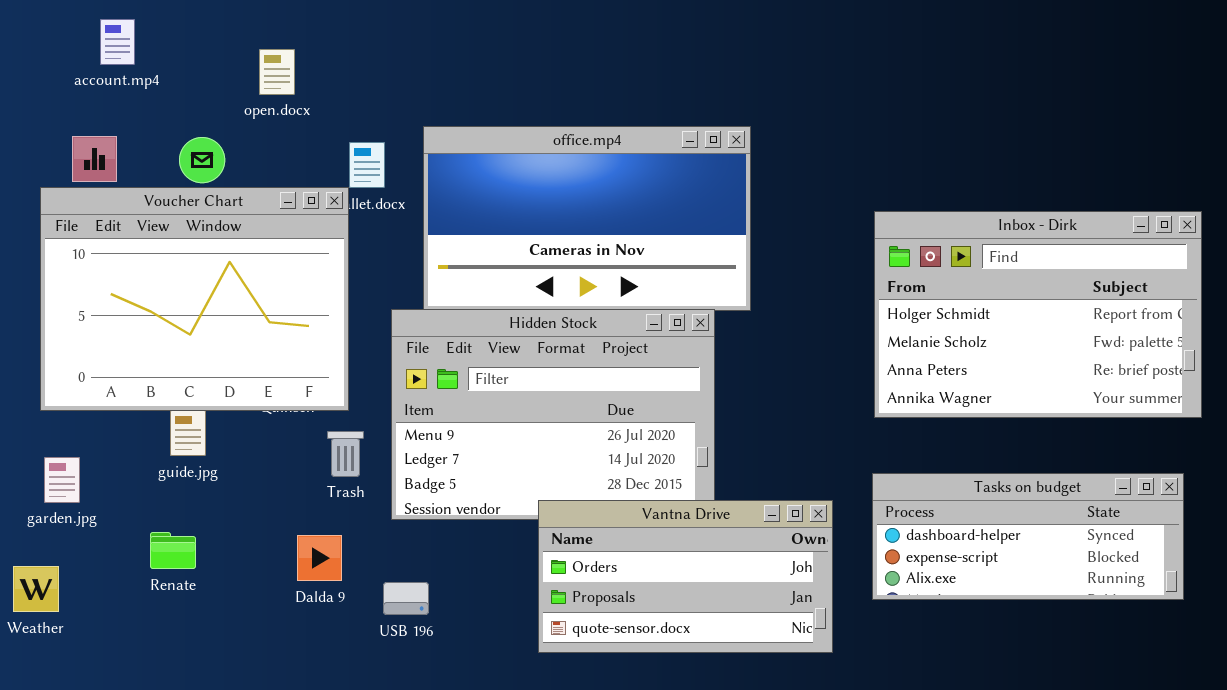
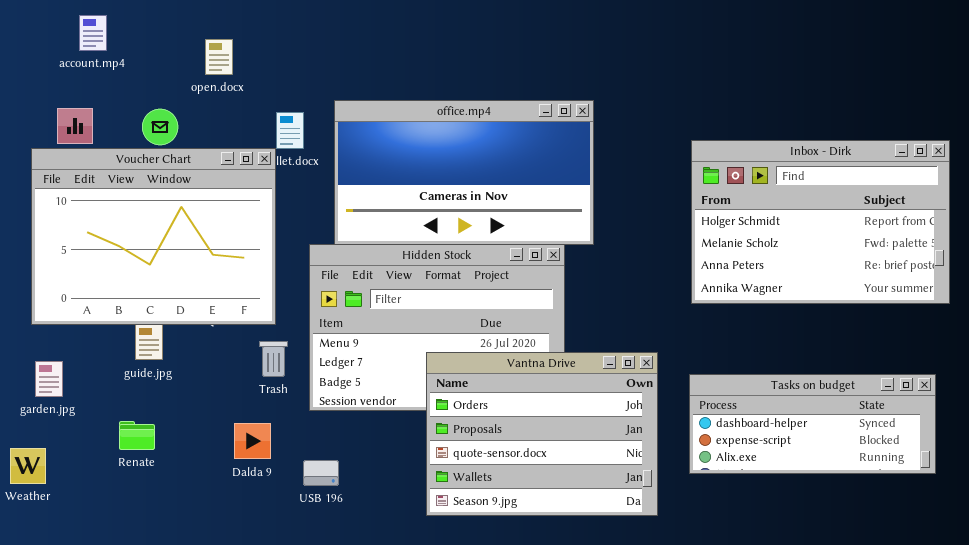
Inbox - Dirk: [874,211,1202,418] -> [691,140,950,304], moved
Vantna Drive: [538,500,833,653] -> [426,352,658,516], resized

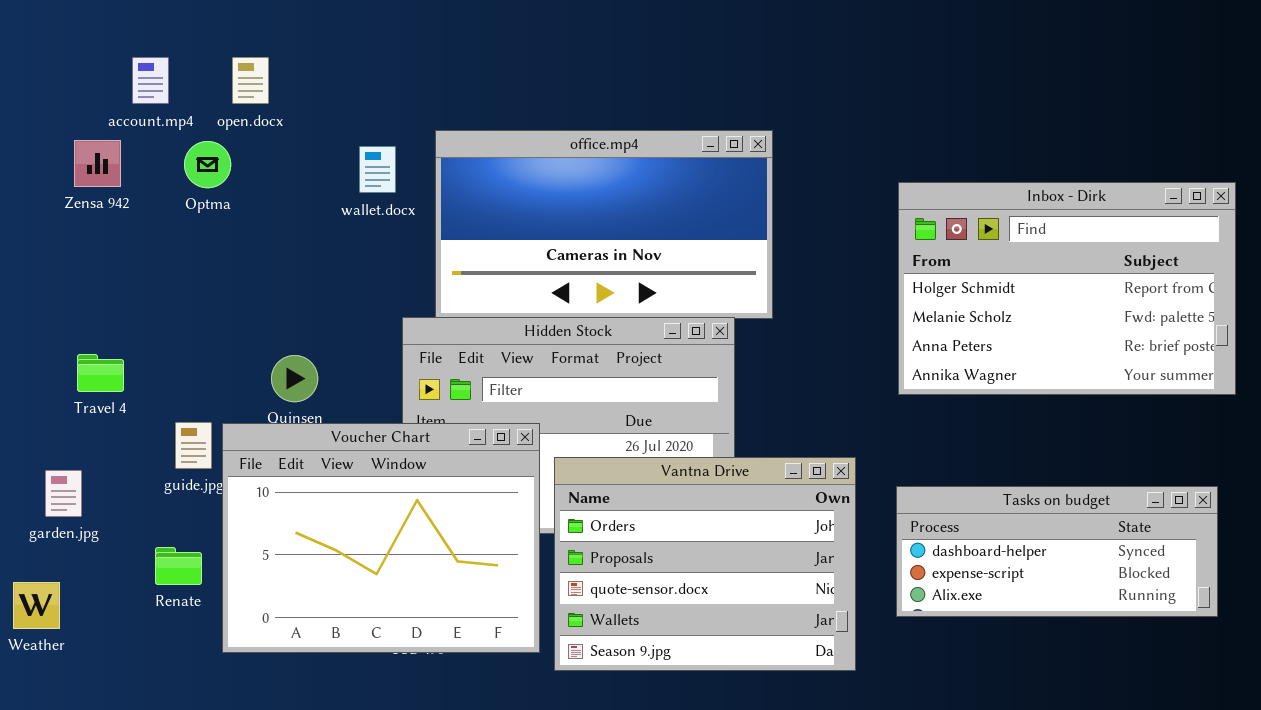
account.mp4: [79,15,107,51] -> [132,57,169,104], moved
open.docx: [205,39,233,75] -> [232,57,269,104], moved
Voucher Chart: [31,148,276,325] -> [222,423,540,653], moved

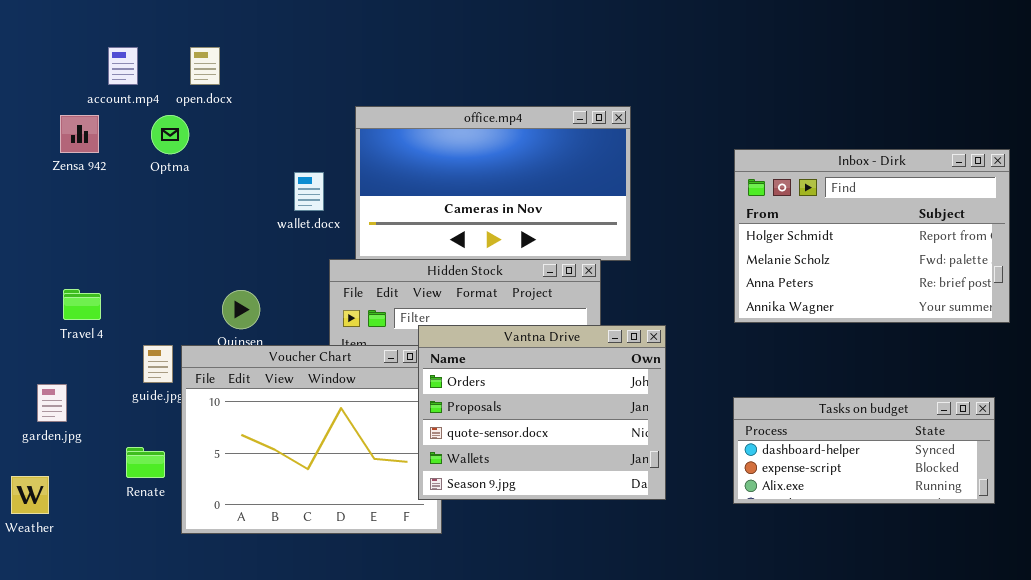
wallet.docx: [359,146,396,193] -> [294,172,324,211], moved
Vantna Drive: [554,457,856,671] -> [418,325,666,500], moved

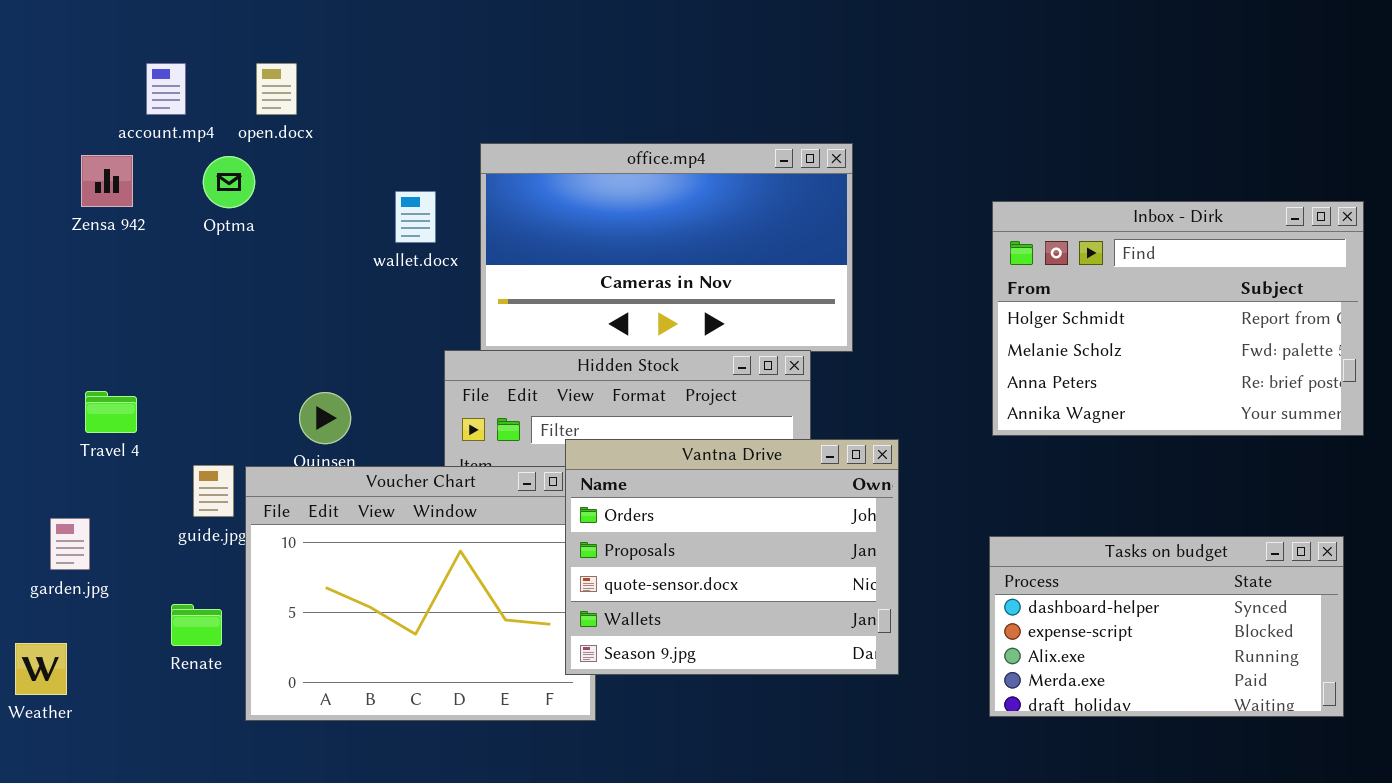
wallet.docx: [294,172,324,211] -> [395,191,436,243], moved
Tasks on budget: [733,397,995,504] -> [989,536,1344,717], resized

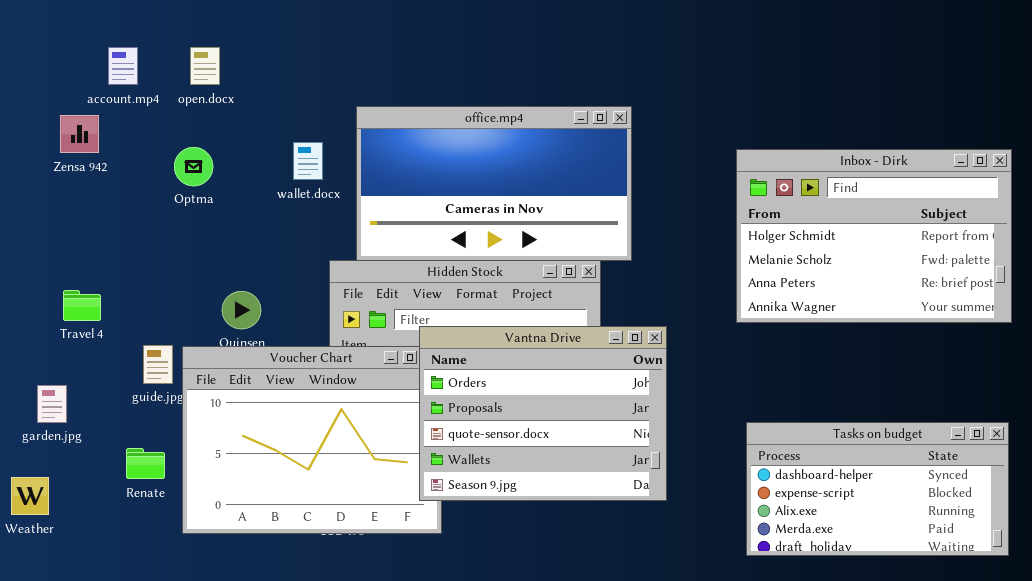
Optma: [203,156,255,208] -> [174,147,213,186], moved
Tasks on budget: [989,536,1344,717] -> [746,422,1009,556], moved

